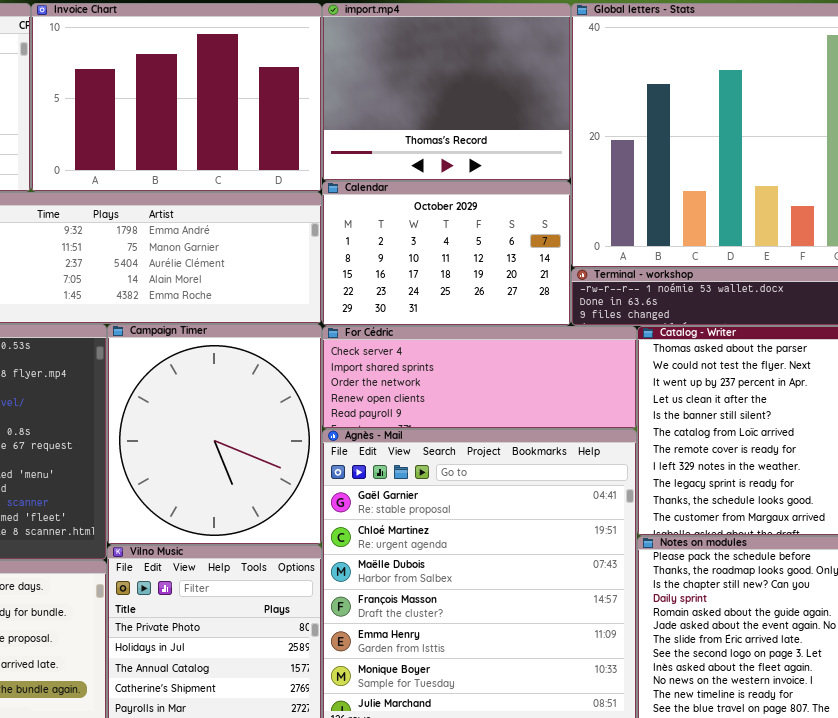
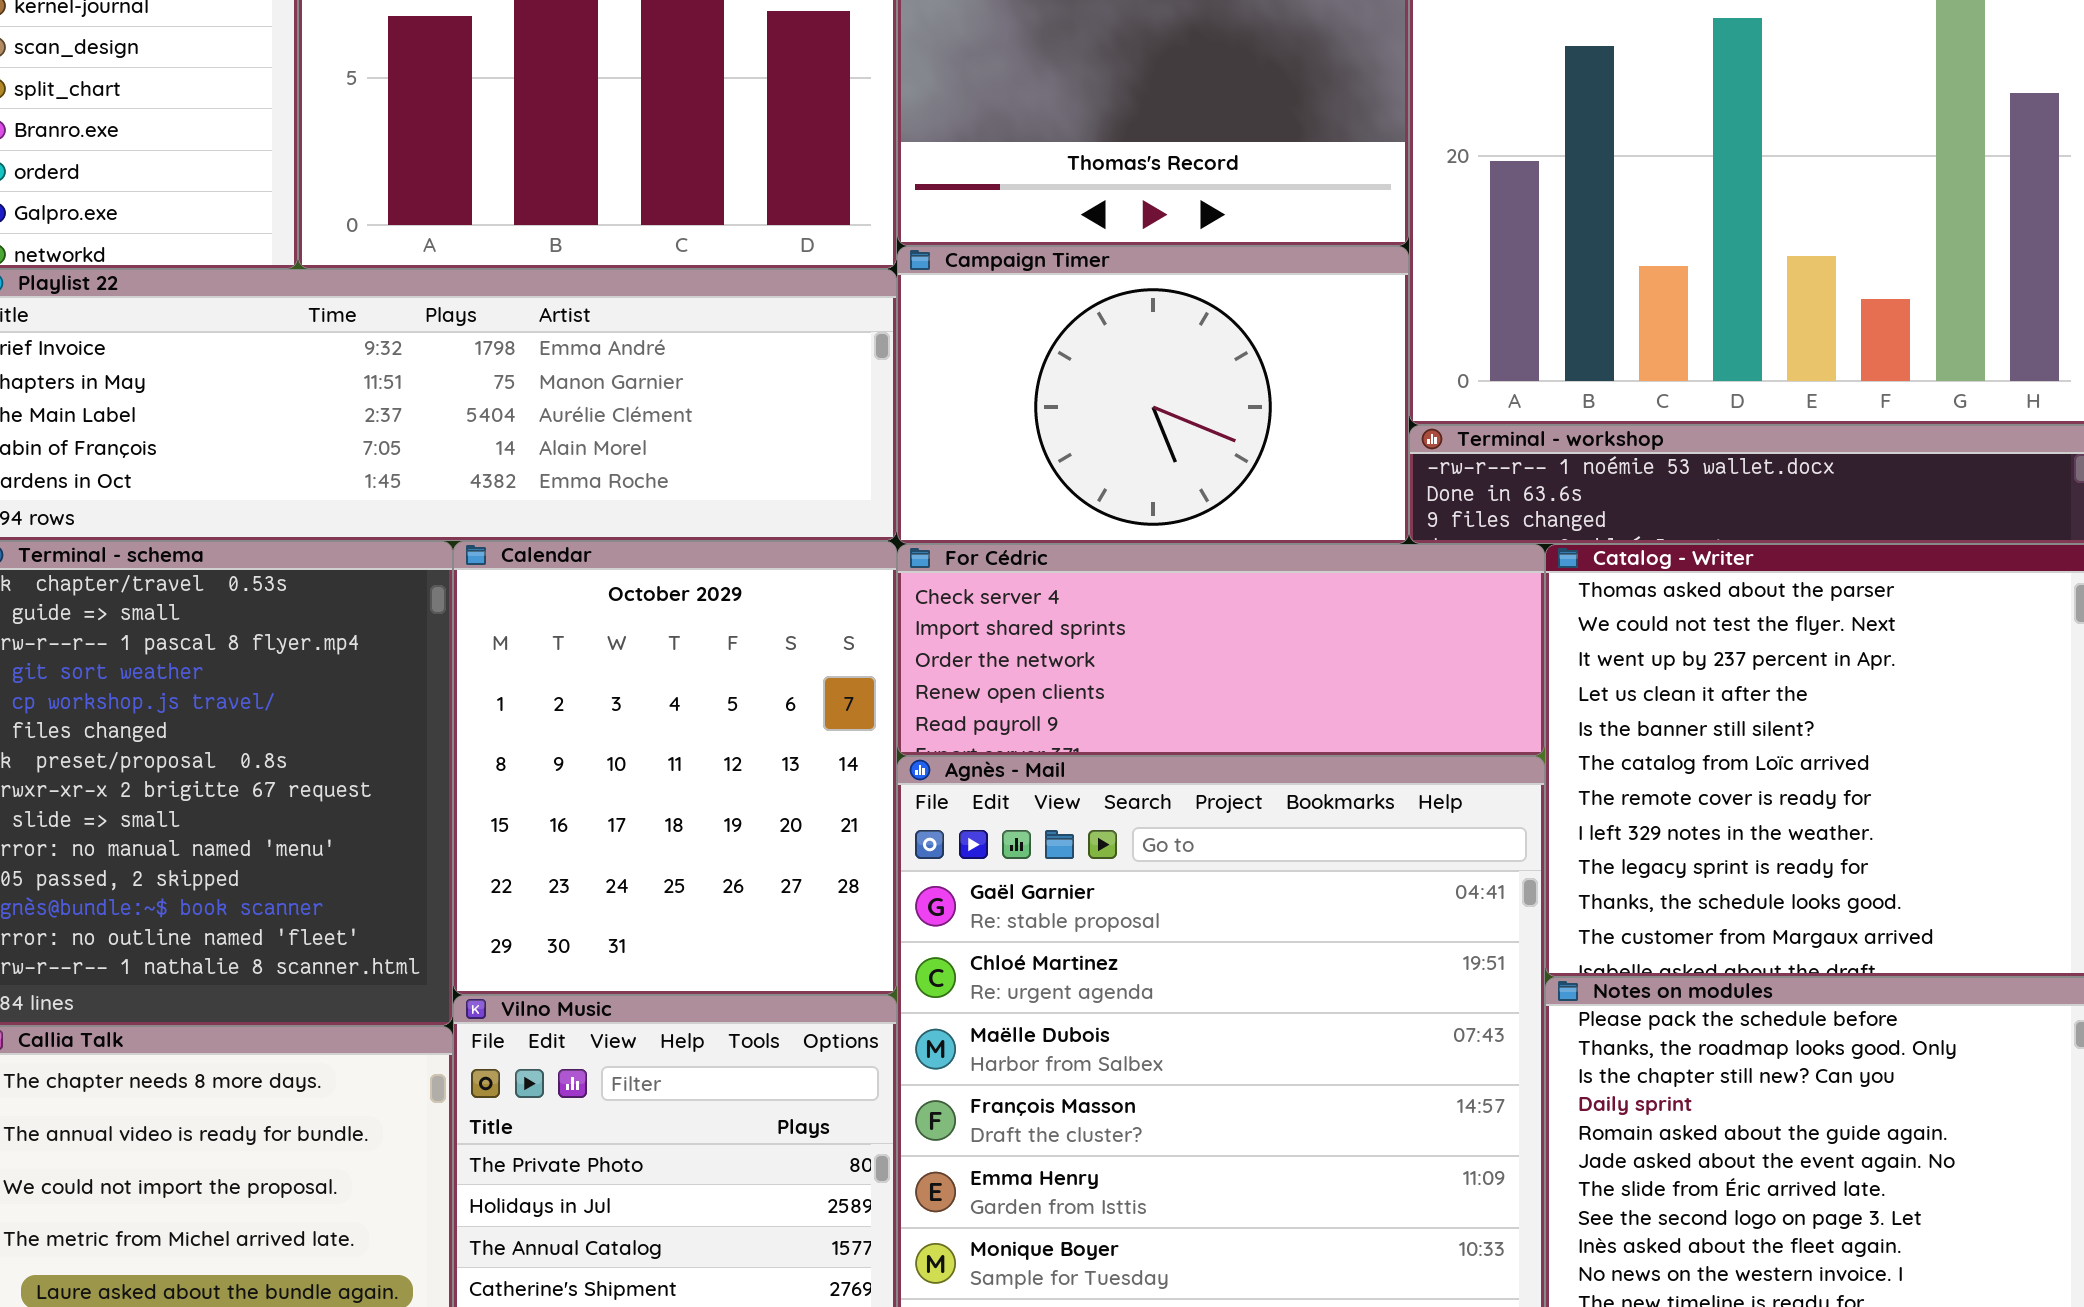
Calendar: [322,181,571,326] -> [453,541,897,995], moved, resized
Campaign Timer: [107,324,322,545] -> [897,246,1409,544], moved, resized

